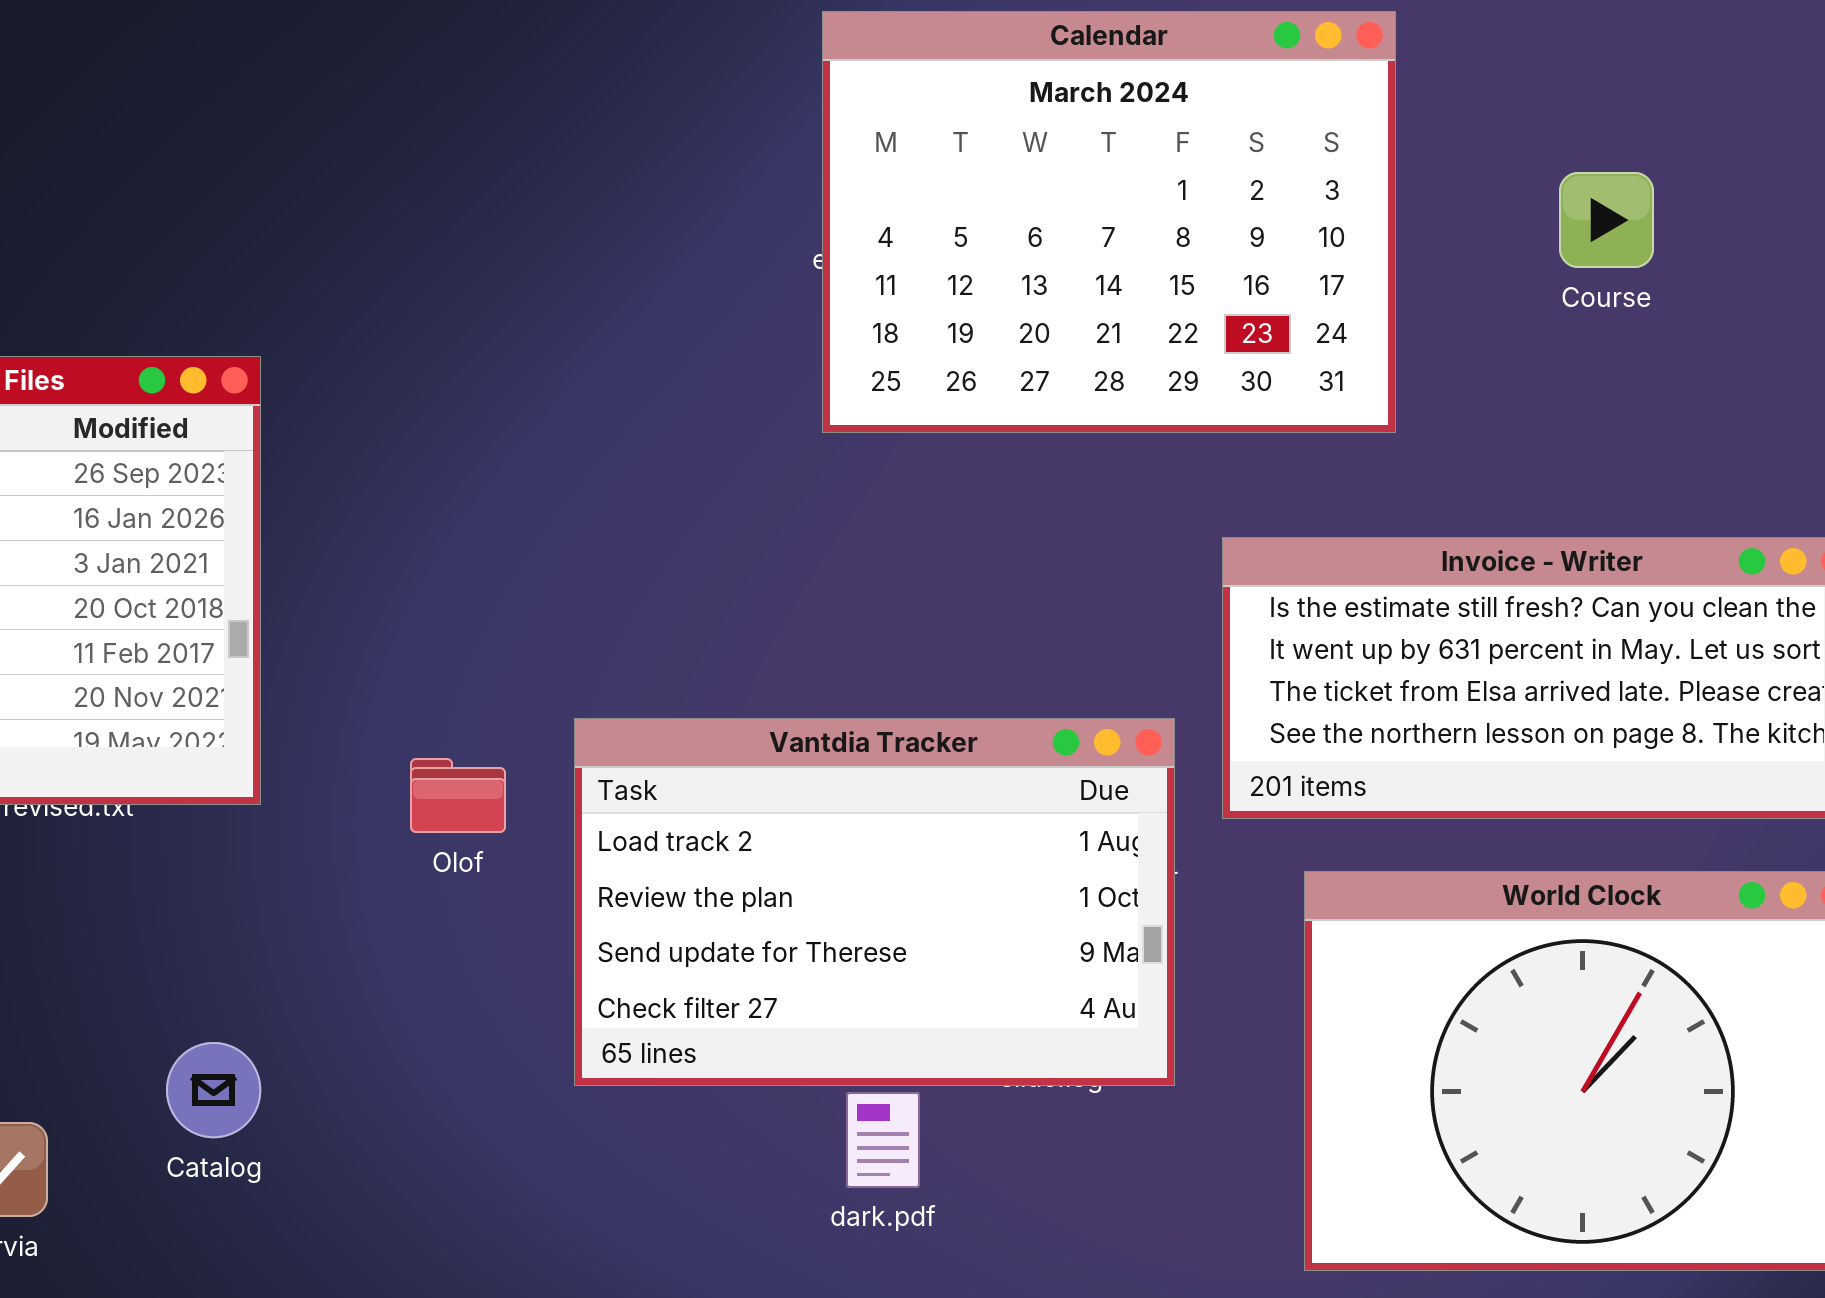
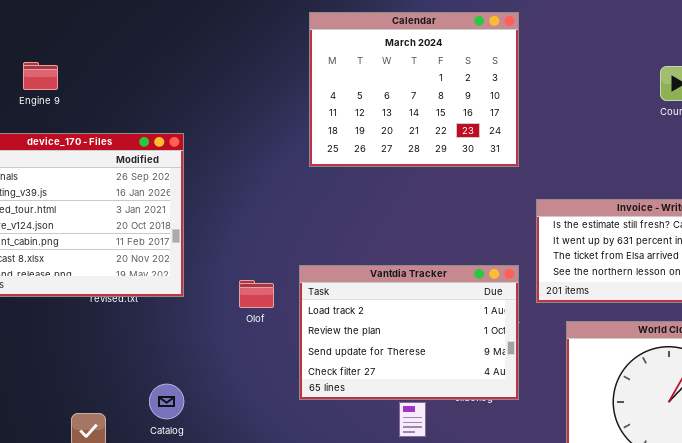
Calendar: [822,11,1396,433] -> [309,12,519,167], moved

